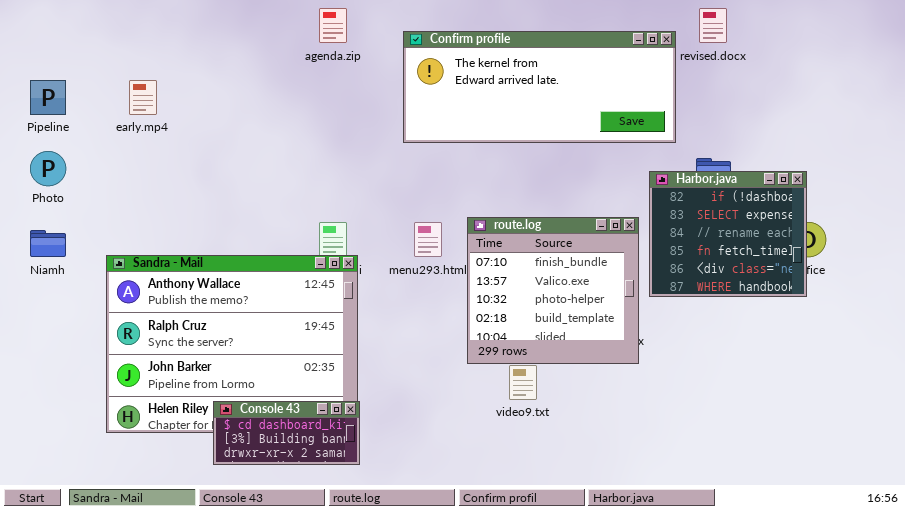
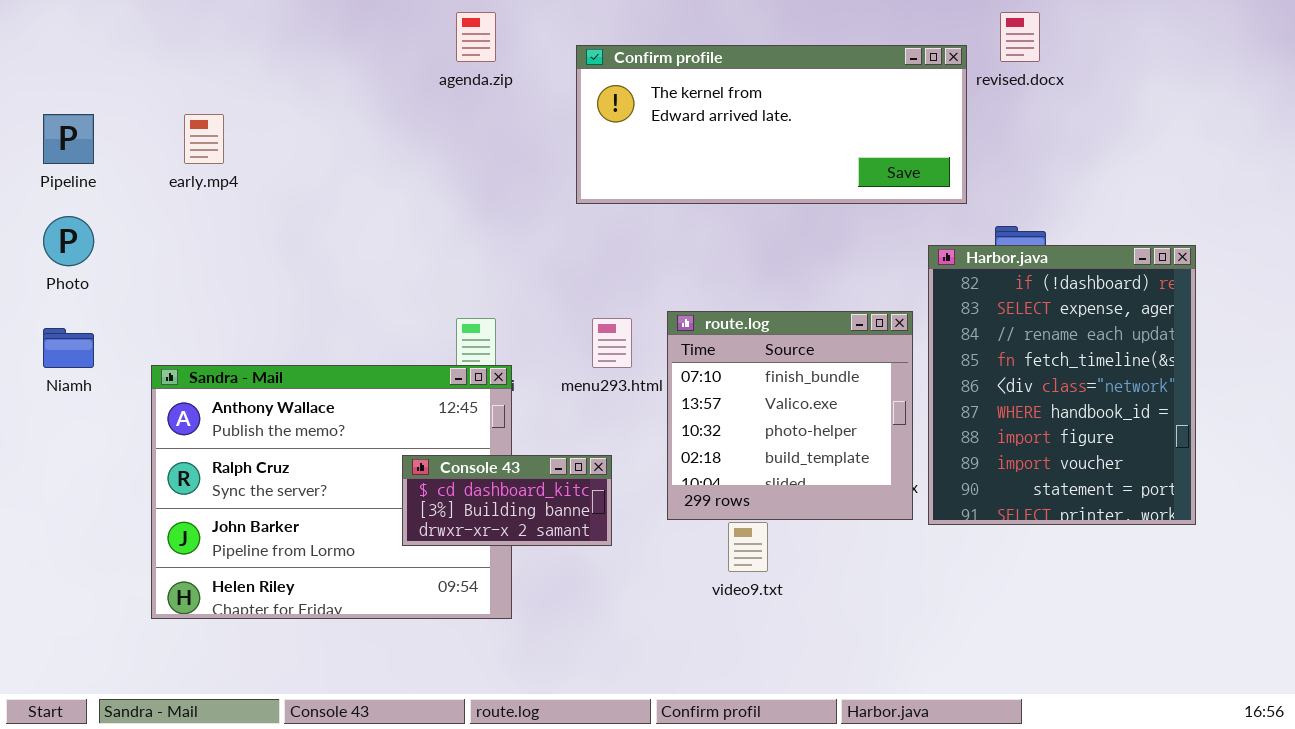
Harbor.java: [649,171,807,297] -> [928,245,1196,525], resized
Console 43: [213,401,360,465] -> [402,455,612,546], moved

